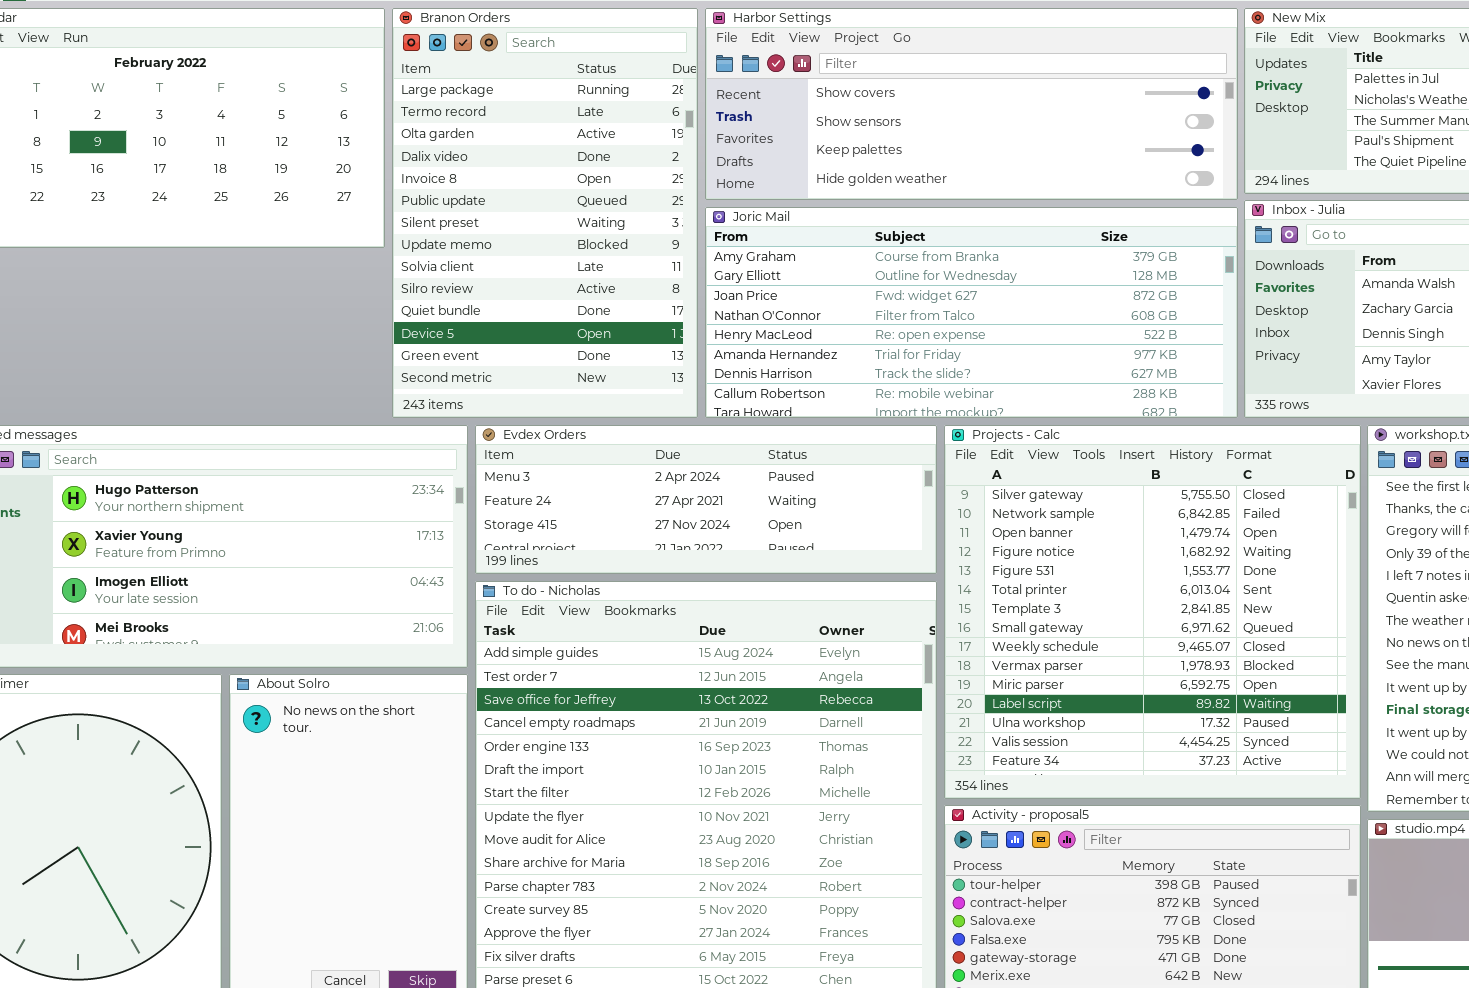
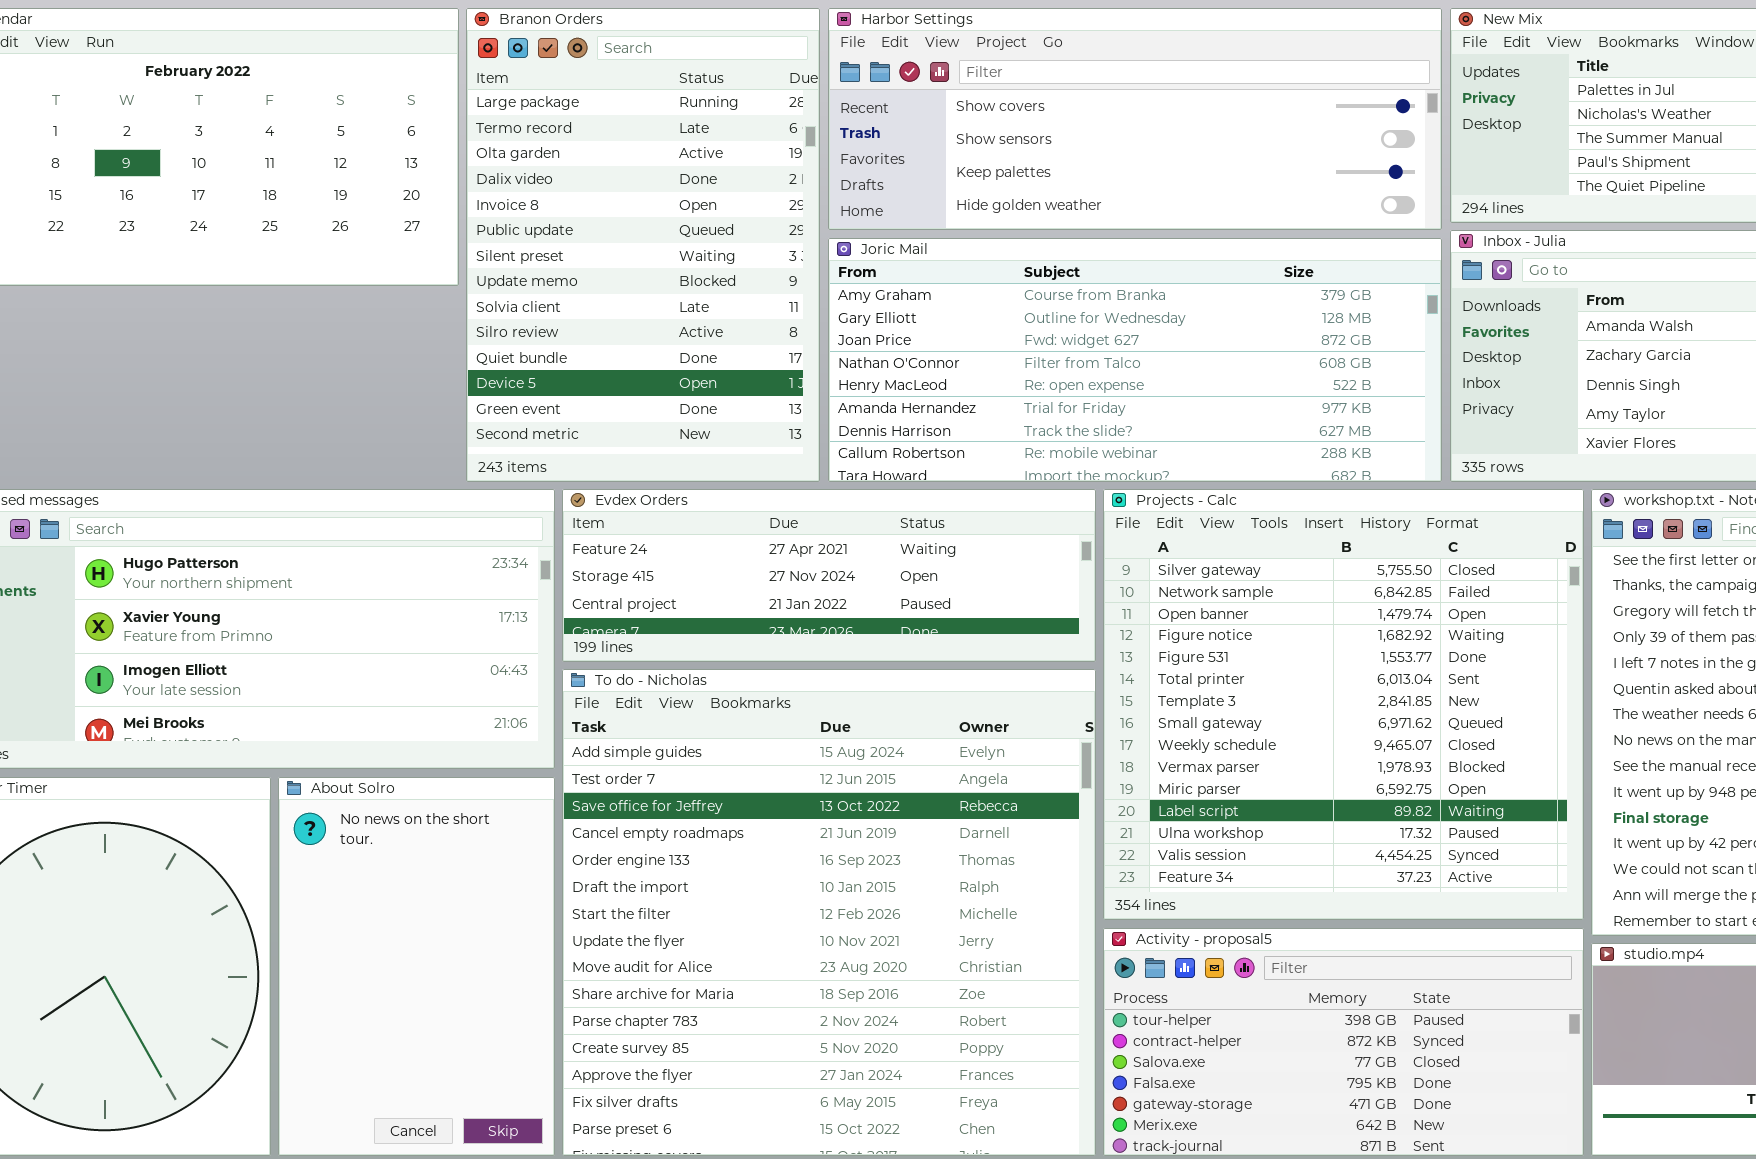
Evdex Orders: [475,425,937,574] -> [562,489,1096,662], scrolled down 1 row

